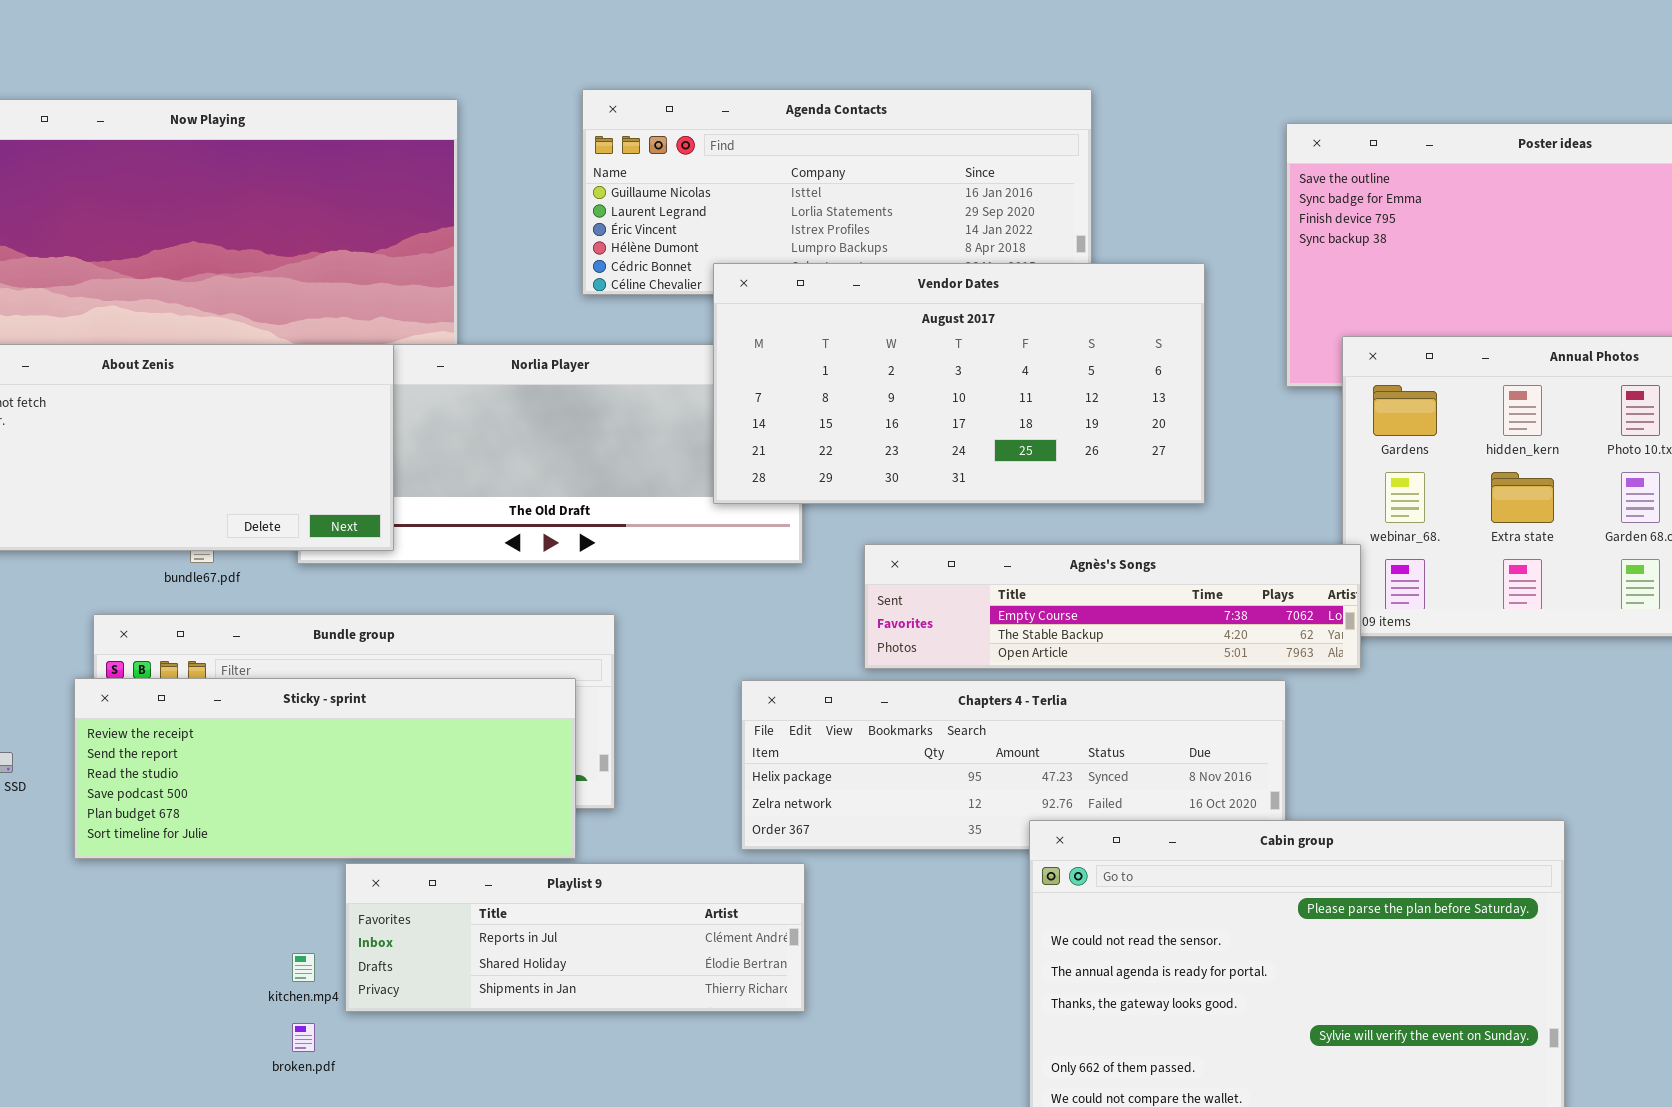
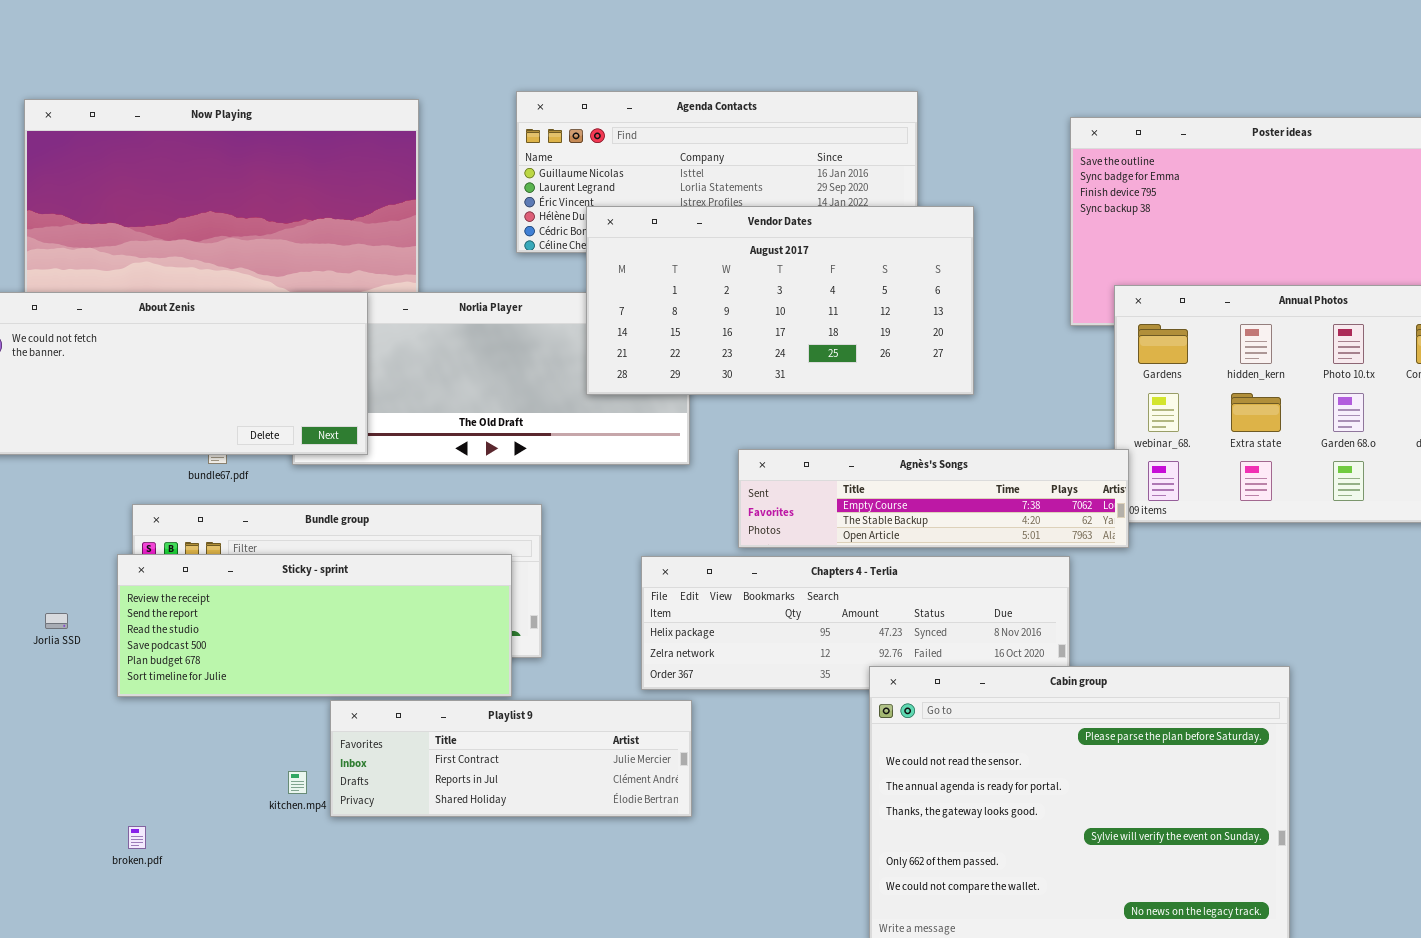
Vendor Dates: [713,263,1205,504] -> [586,206,974,395], moved
Playlist 9: [345,863,805,1012] -> [330,700,692,817], scrolled up 1 row
broken.pdf: [292,1023,315,1052] -> [128,826,146,849], moved

